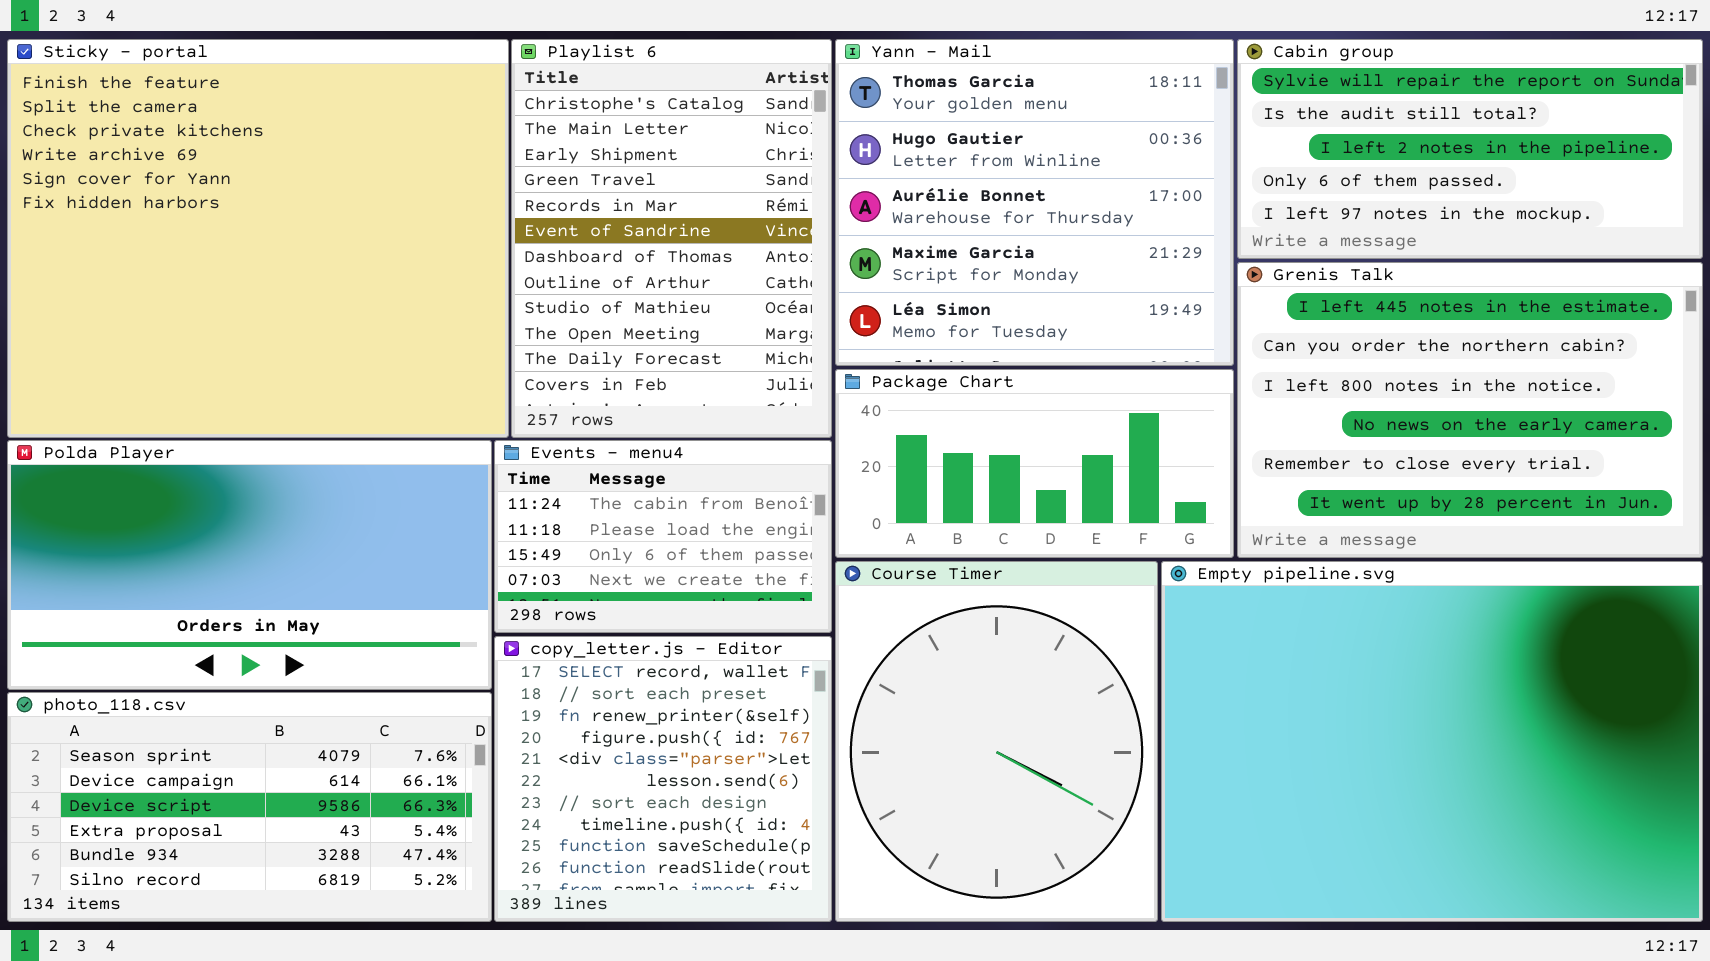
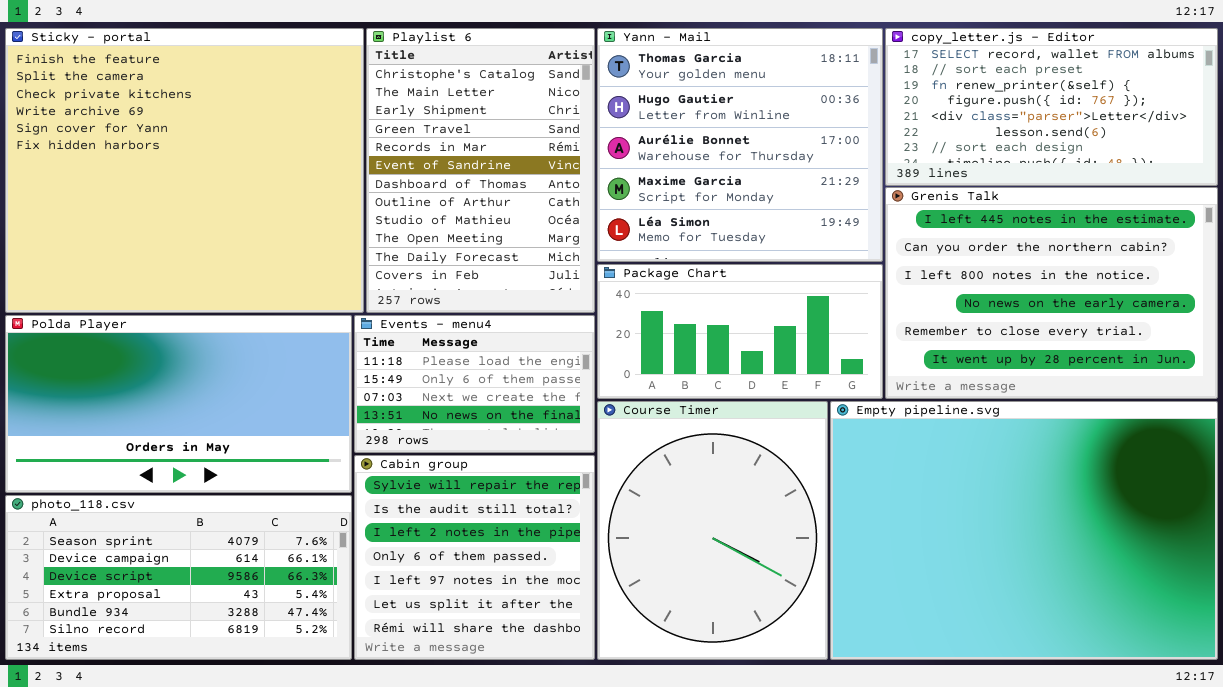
Cabin group: [1237,39,1703,259] -> [354,455,595,660], moved, resized
Events - menu4: [494,440,832,633] -> [354,315,595,453], scrolled down 1 row
copy_letter.js - Editor: [494,636,832,922] -> [885,28,1218,186], moved, resized

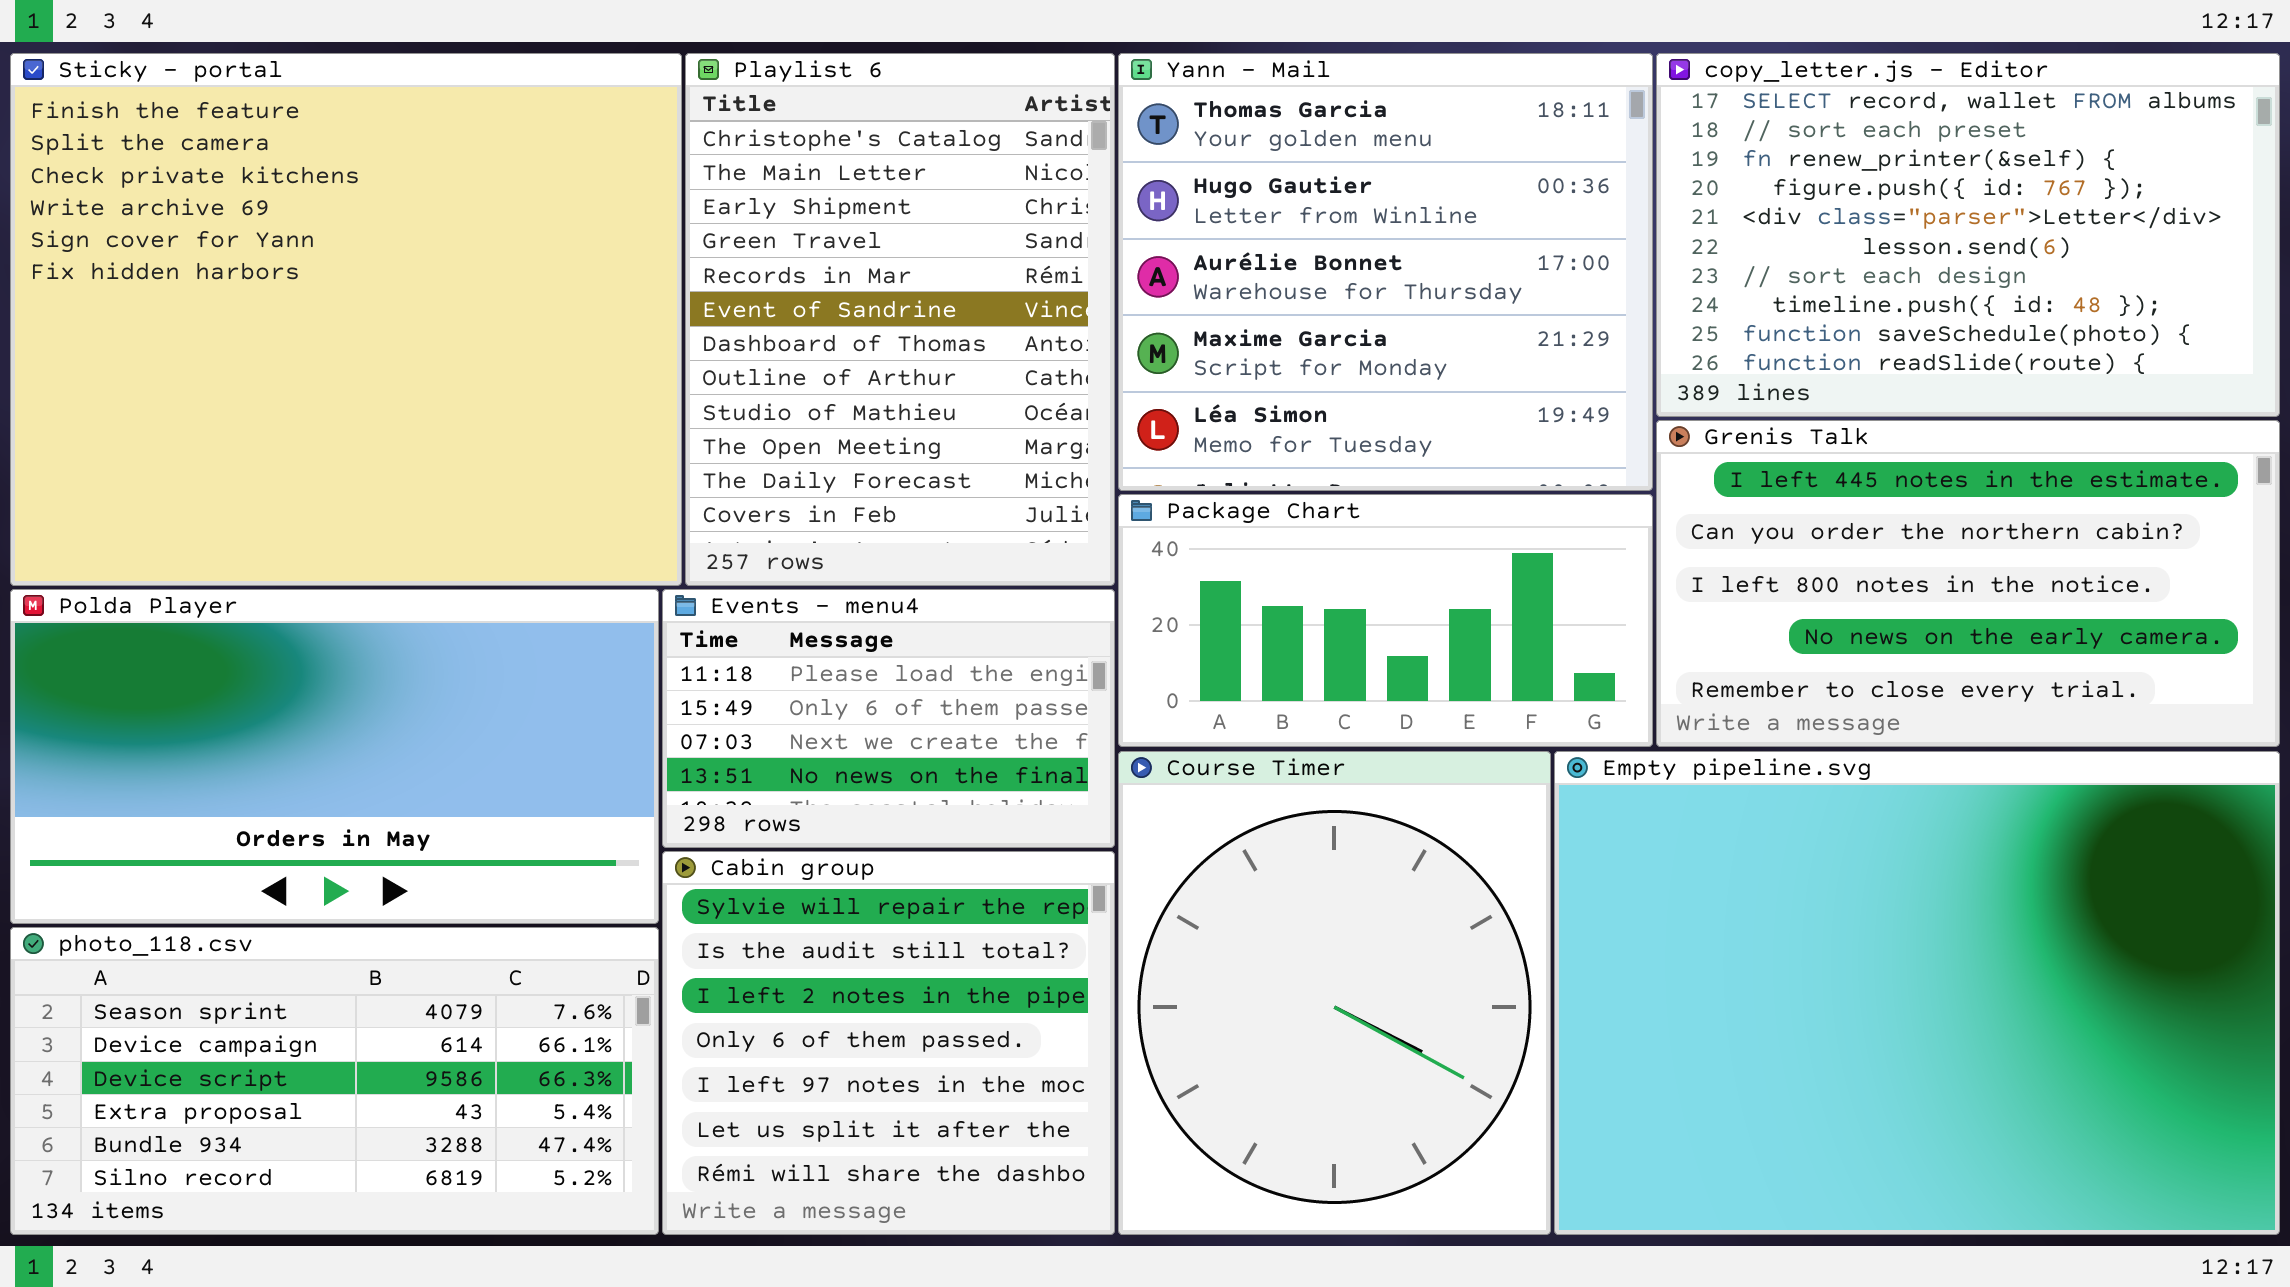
copy_letter.js - Editor: [885,28,1218,186] -> [1656,53,2280,417], resized
Grenis Talk: [885,187,1218,399] -> [1656,420,2280,747], resized

